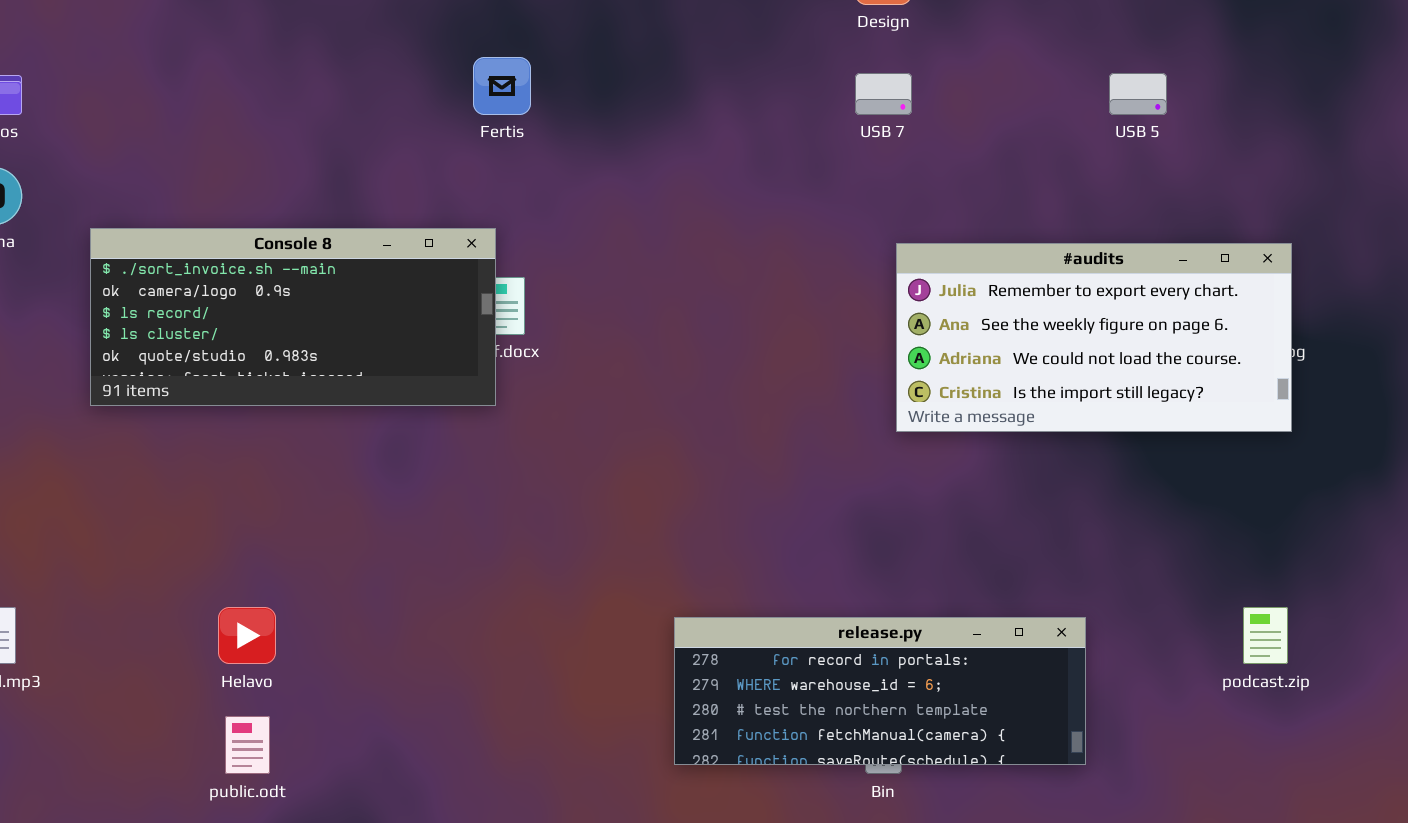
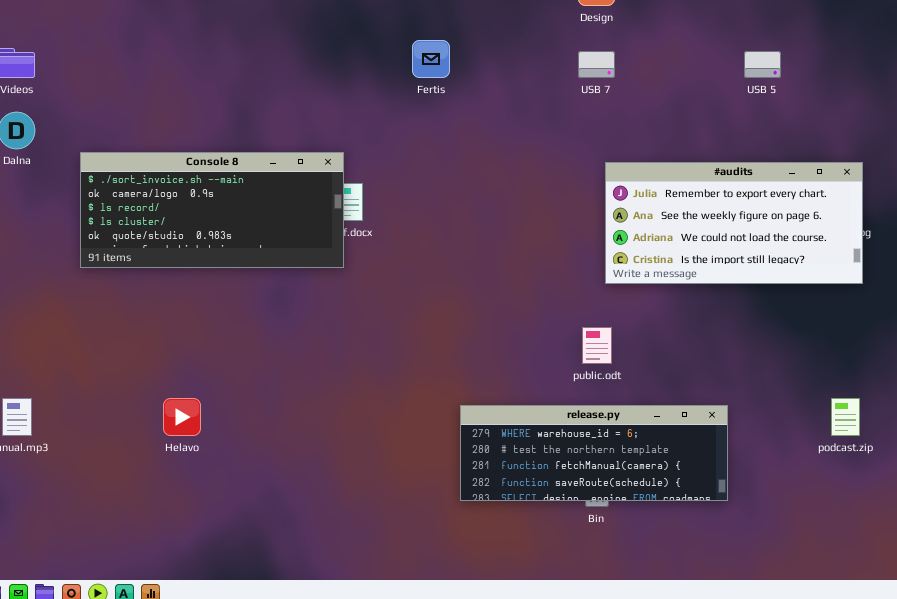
Fertis: [473,57,531,115] -> [412,40,450,78], moved
release.py: [674,617,1086,765] -> [460,405,728,501], scrolled down 1 row
public.odt: [225,716,270,774] -> [582,327,612,364], moved

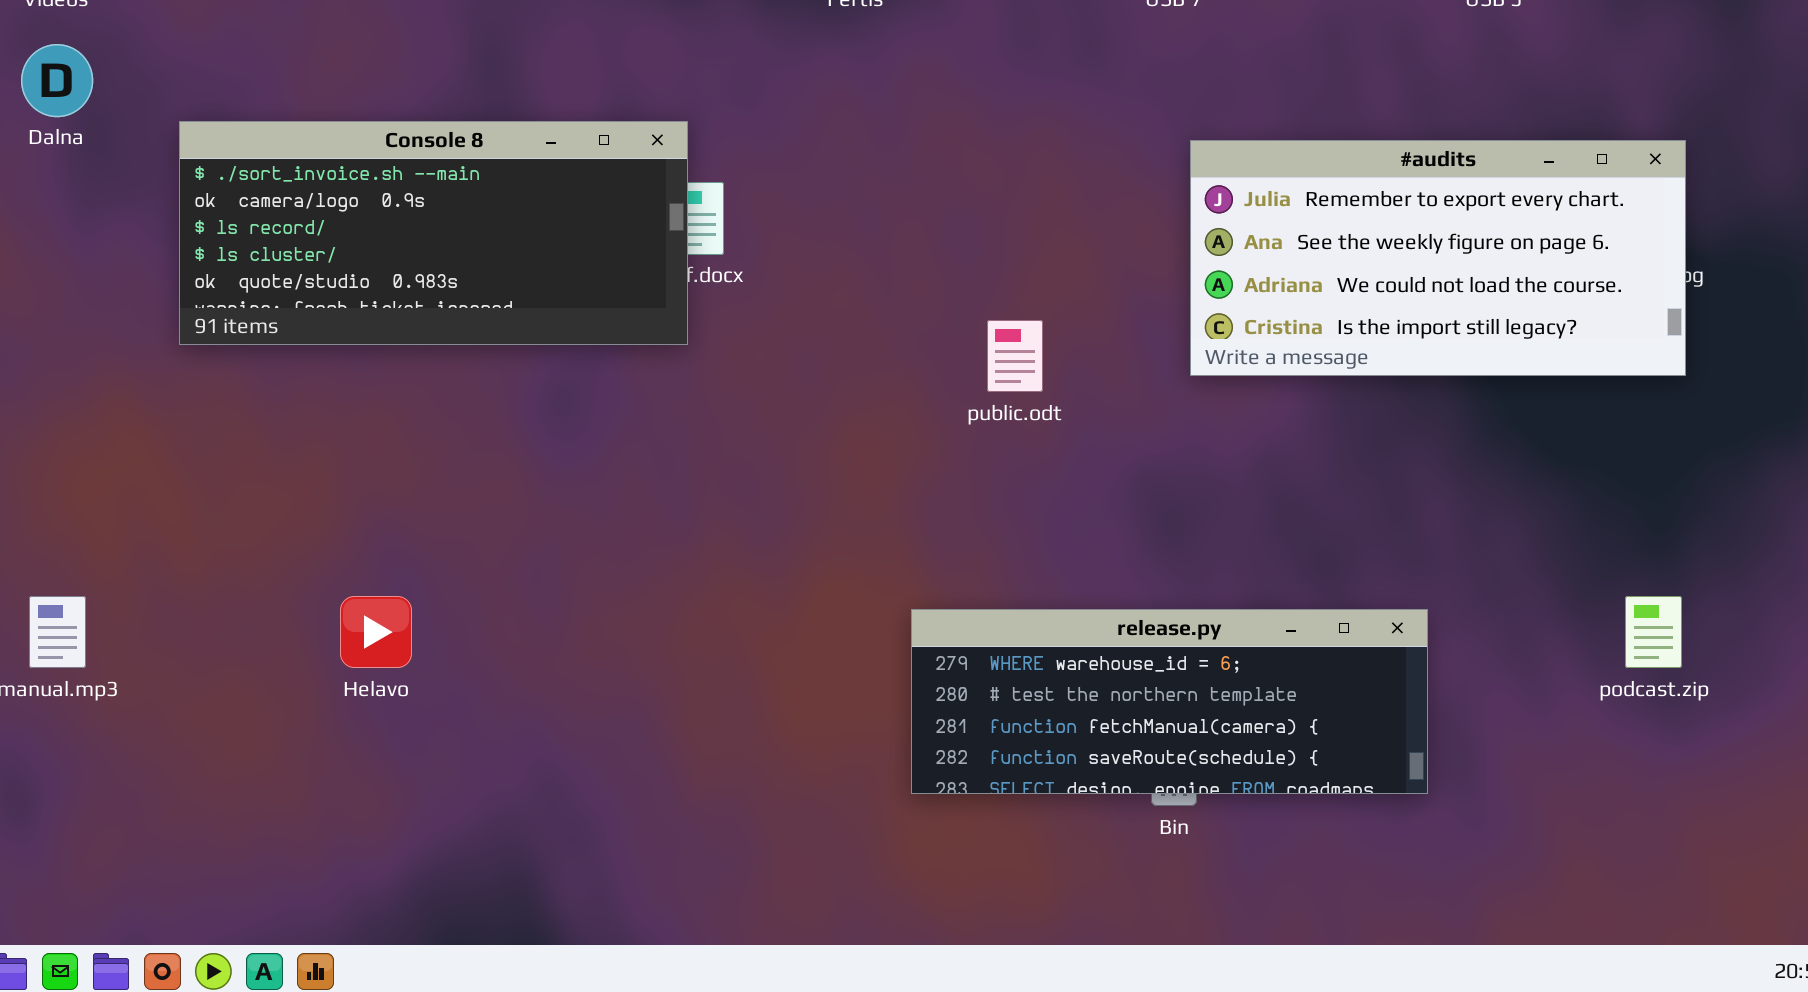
public.odt: [582,327,612,364] -> [987,320,1043,392], moved

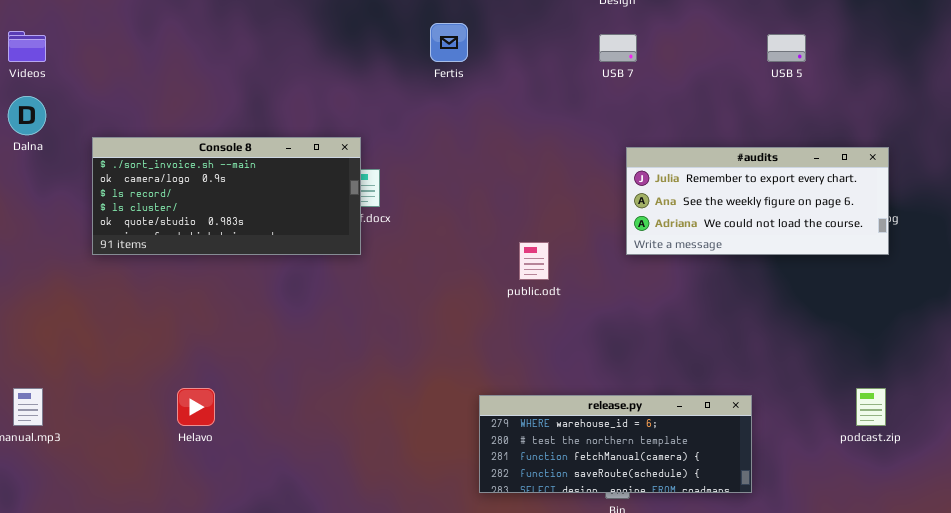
#audits: [1190,140,1686,376] -> [626,147,889,255], resized

